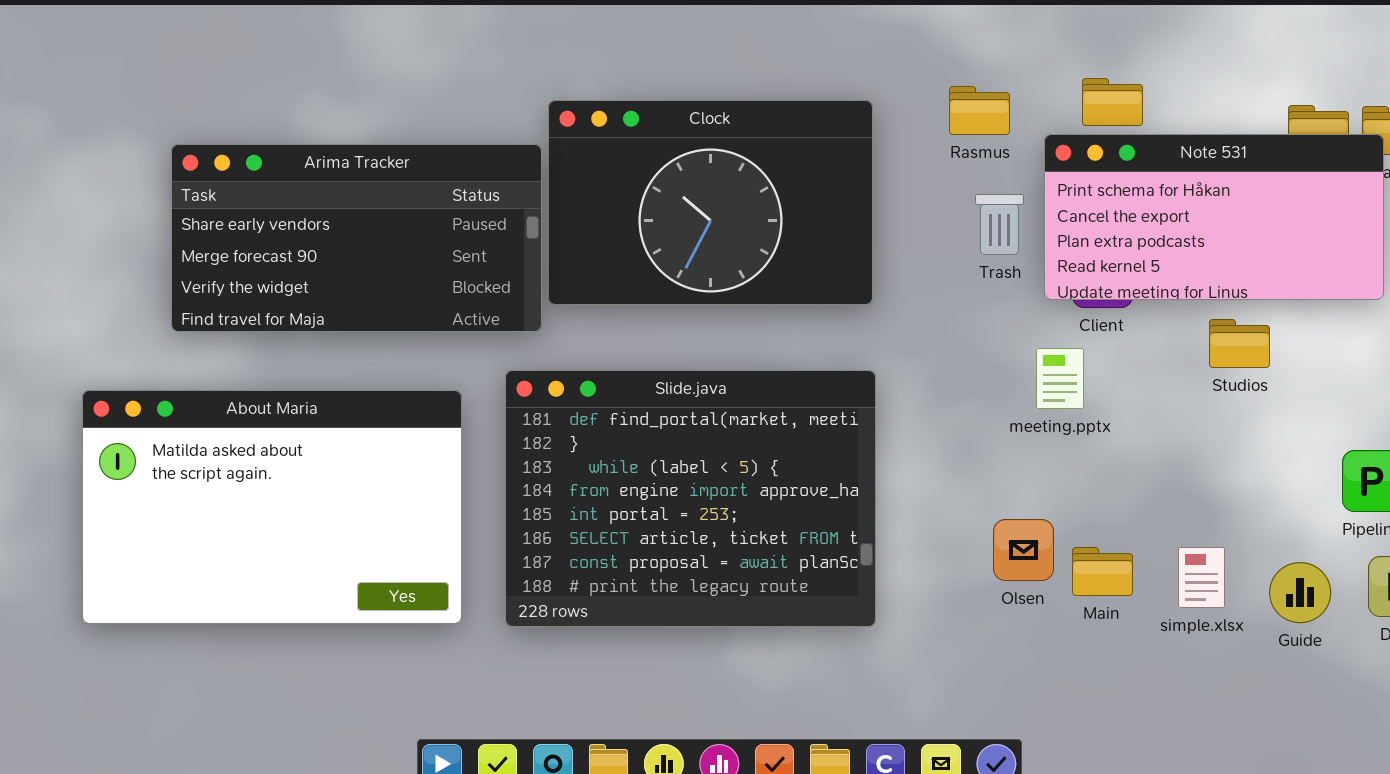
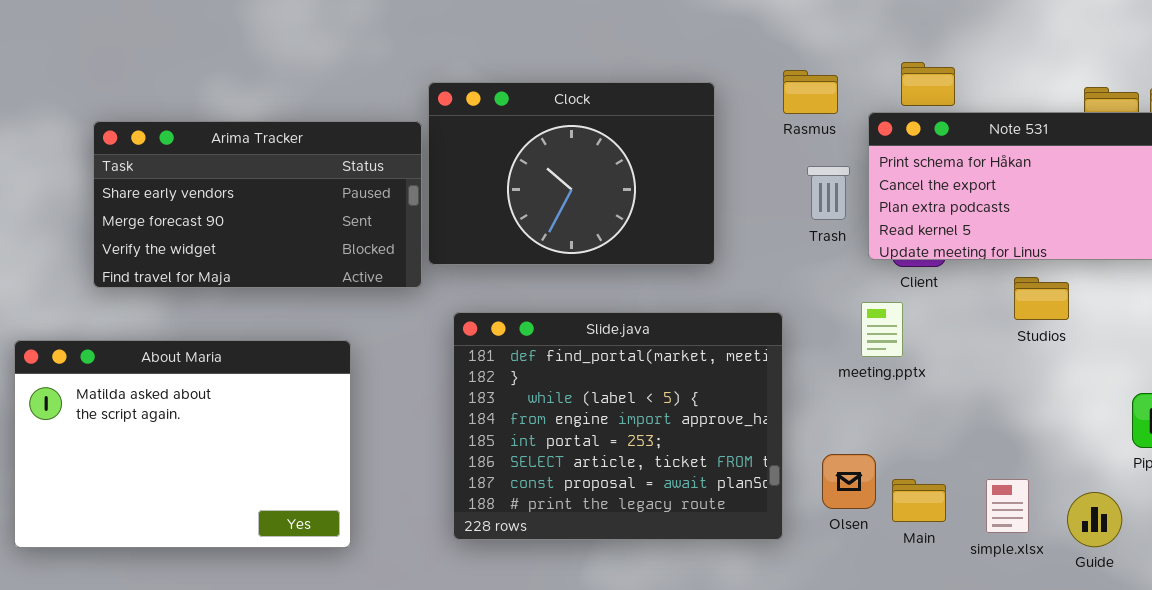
Slide.java: [505,370,876,627] -> [453,312,783,540], moved

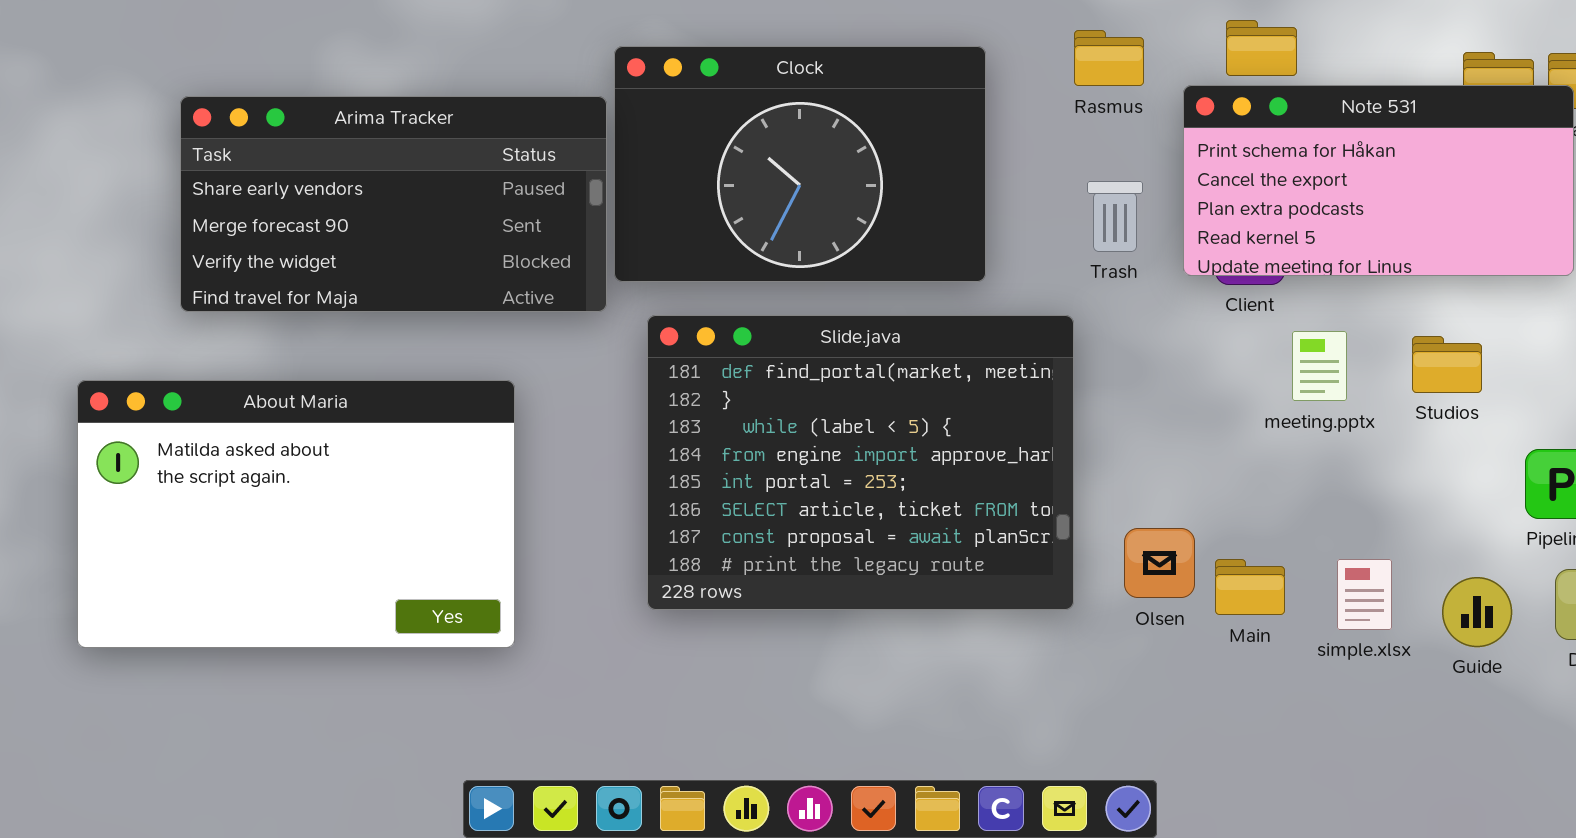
Trash: [807,166,850,220] -> [1087,181,1143,252], moved
Studios: [1014,277,1069,320] -> [1412,336,1482,393], moved
meeting.pptx: [861,302,903,357] -> [1292,331,1347,401], moved
Slide.java: [453,312,783,540] -> [647,315,1074,610], moved

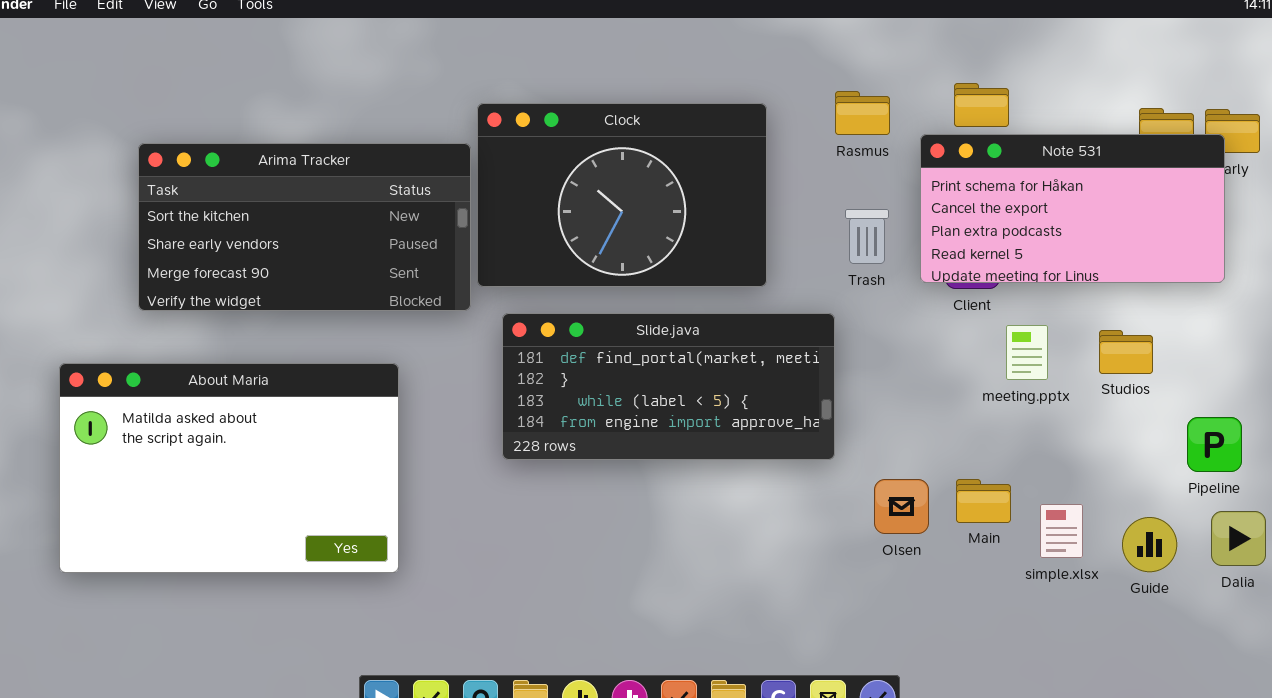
Arima Tracker: [180,96,607,312] -> [138,143,471,311], scrolled up 1 row
Slide.java: [647,315,1074,610] -> [502,313,835,460], resized
Main: [1215,559,1285,615] -> [956,479,1011,523], moved

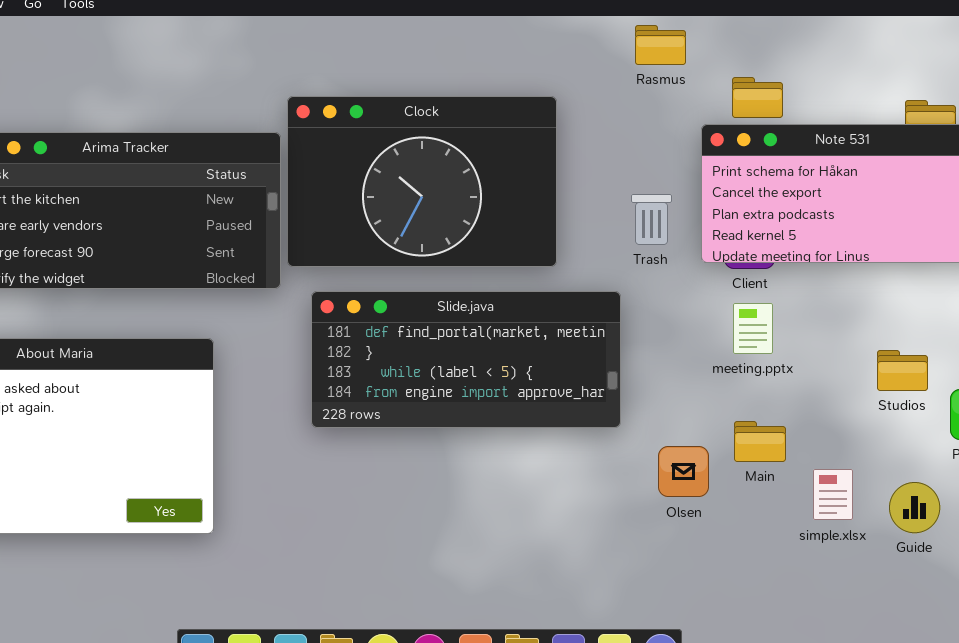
Rasmus: [835,91,890,135] -> [635,25,686,65], moved
meeting.pptx: [1006,325,1048,380] -> [733,303,773,354], moved
Studios: [1099,330,1153,374] -> [877,350,928,391], moved
Main: [956,479,1011,523] -> [734,421,786,462], moved

